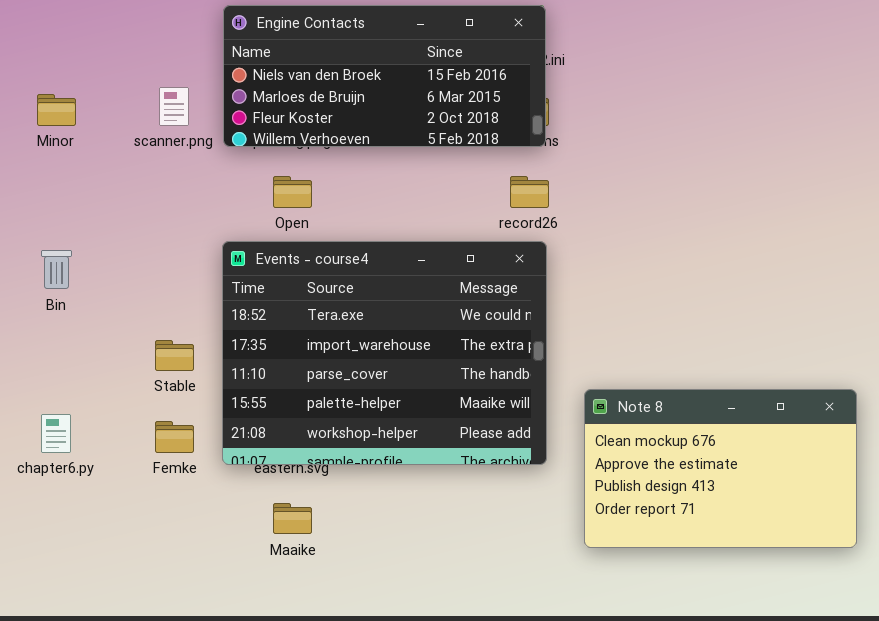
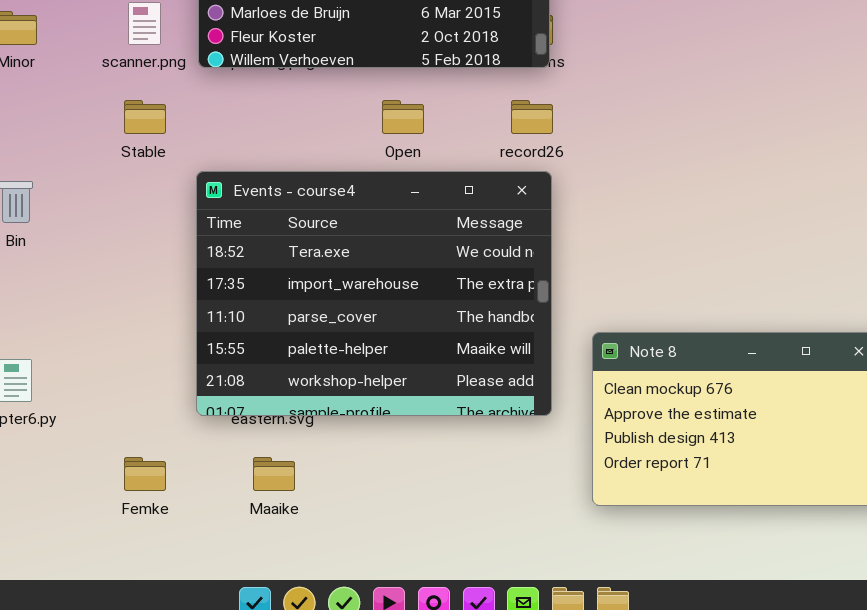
Open: [273,176,312,208] -> [382,100,424,134], moved
Stable: [155,340,194,371] -> [124,100,166,134], moved
Femke: [155,421,194,453] -> [124,457,166,491], moved

